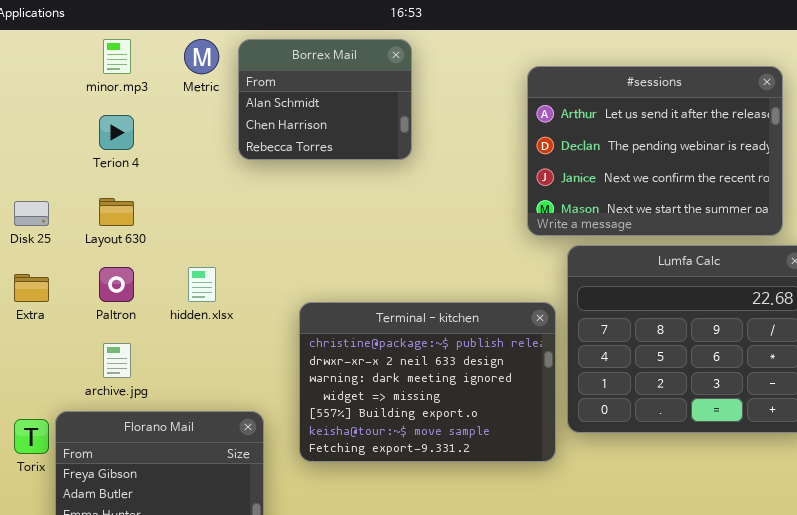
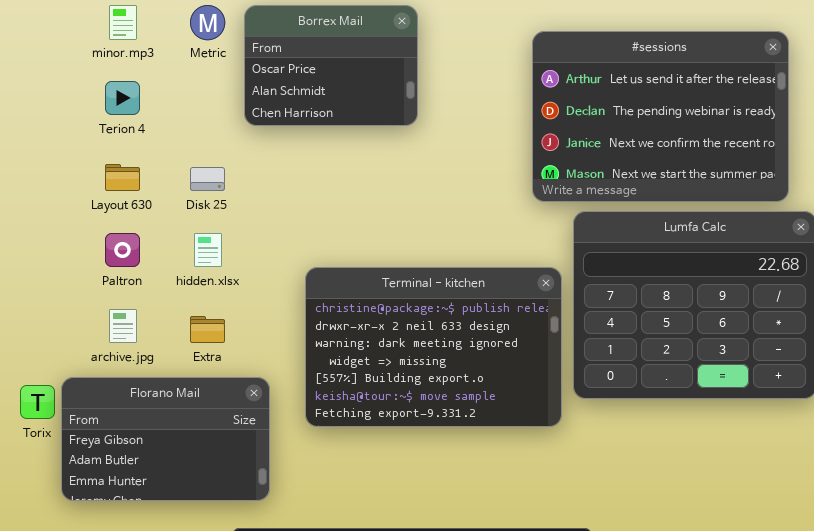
Borrex Mail: [238,39,412,160] -> [244,5,418,126], scrolled up 1 row
Disk 25: [14,201,49,226] -> [190,167,225,191], moved
Extra: [14,274,49,302] -> [190,316,225,343], moved

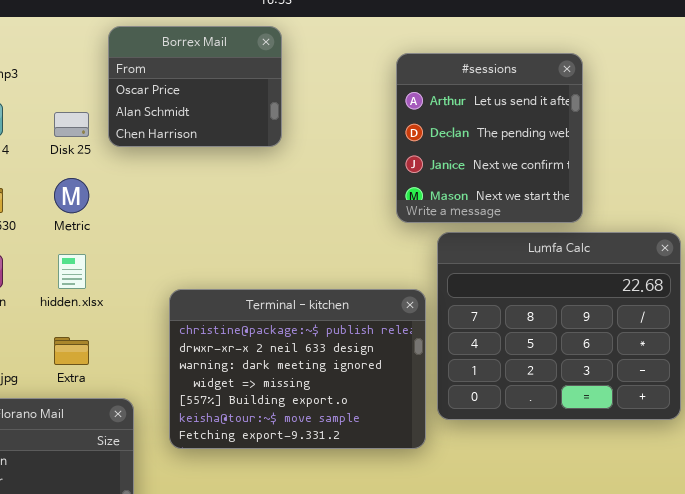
Metric: [190,5,225,40] -> [54,178,89,213], moved
#sessions: [532,31,789,202] -> [396,53,583,223], resized
Disk 25: [190,167,225,191] -> [54,112,89,137], moved

